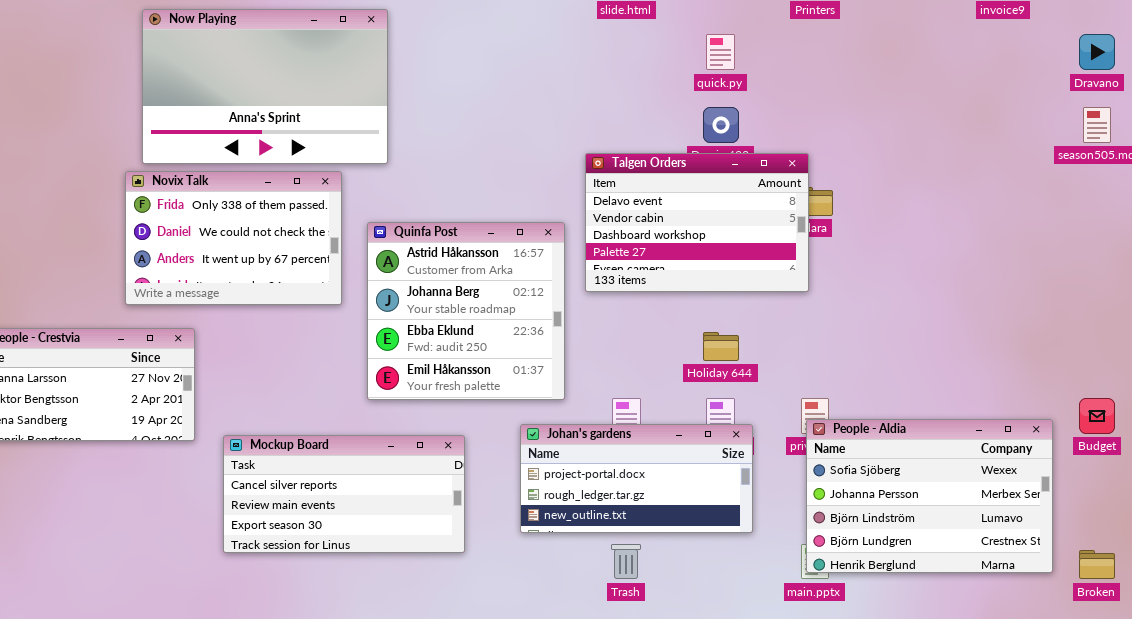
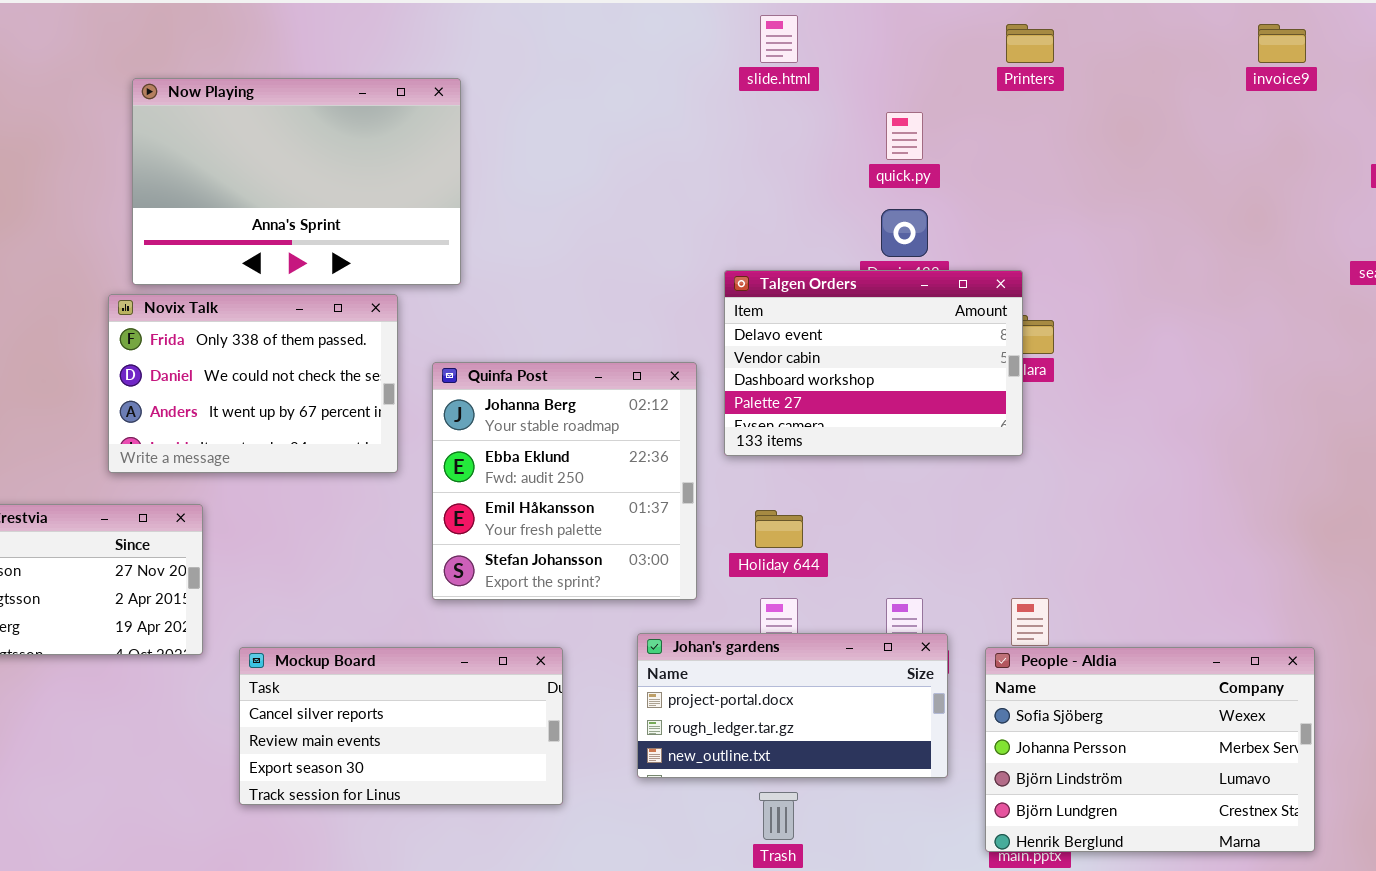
Quinfa Post: [367,222,565,400] -> [432,362,697,600], scrolled down 1 row
Holiday 644: [703,332,739,361] -> [755,510,803,548], moved
People - Aldia: [806,419,1053,573] -> [985,647,1315,852], moved

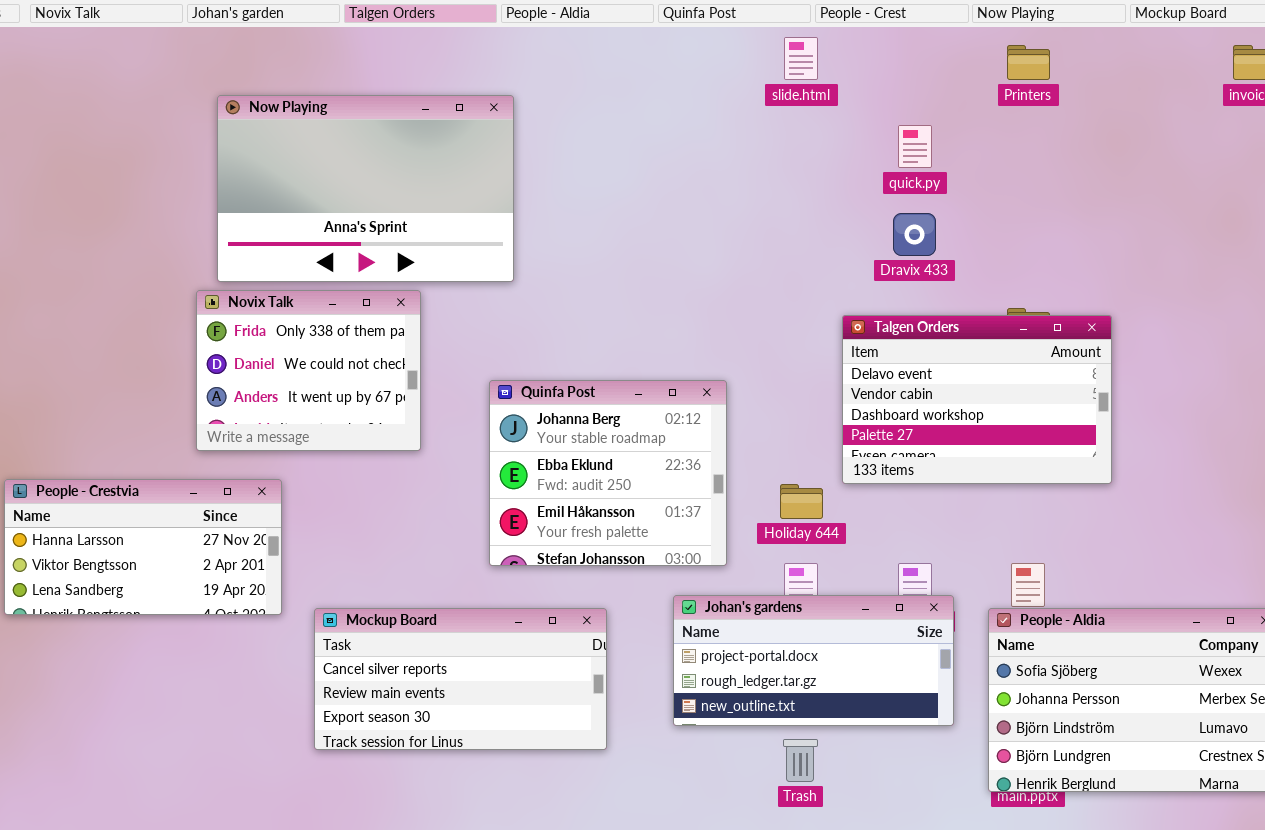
Talgen Orders: [724,270,1023,456] -> [842,315,1112,484], moved
Novix Talk: [108,294,398,473] -> [196,290,421,451], resized
Quinfa Post: [432,362,697,600] -> [489,380,727,566], resized

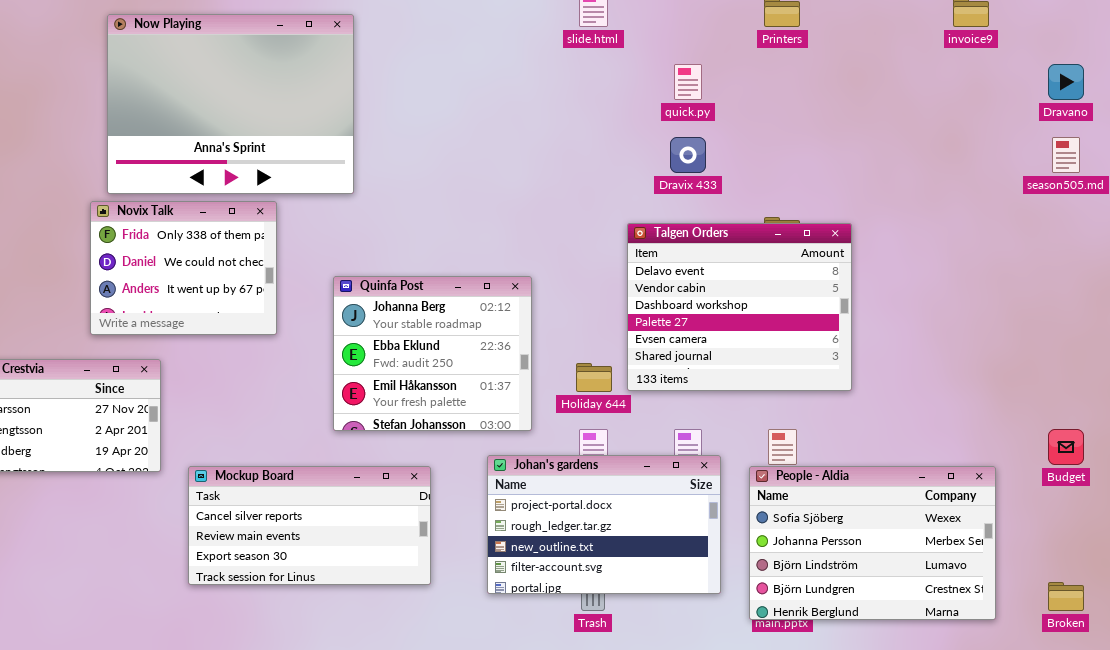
Now Playing: [217,95,514,282] -> [107,14,354,194], resized
Talgen Orders: [842,315,1112,484] -> [627,223,852,391], resized
Johan's gardens: [673,595,954,726] -> [487,455,721,594], resized

